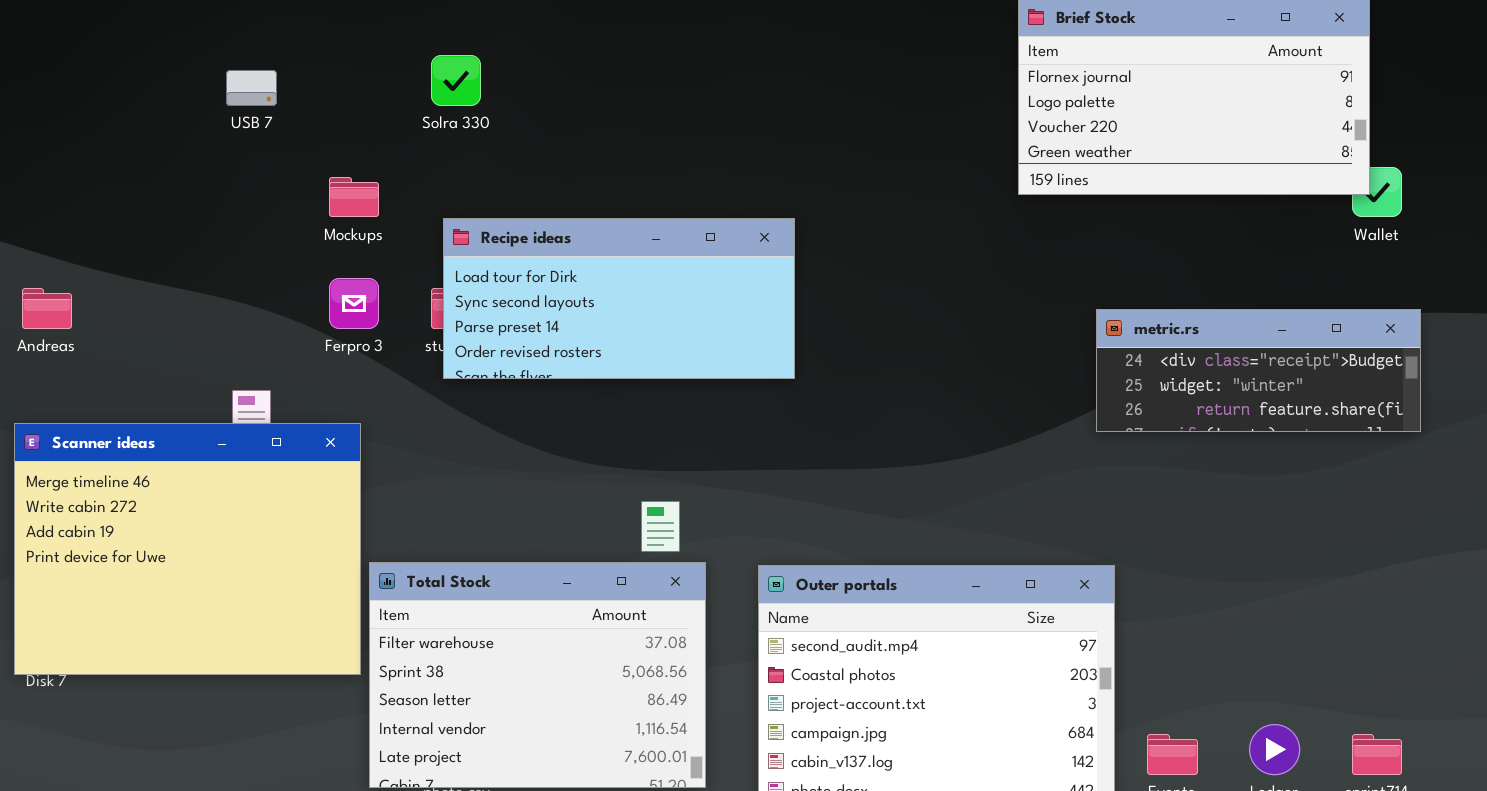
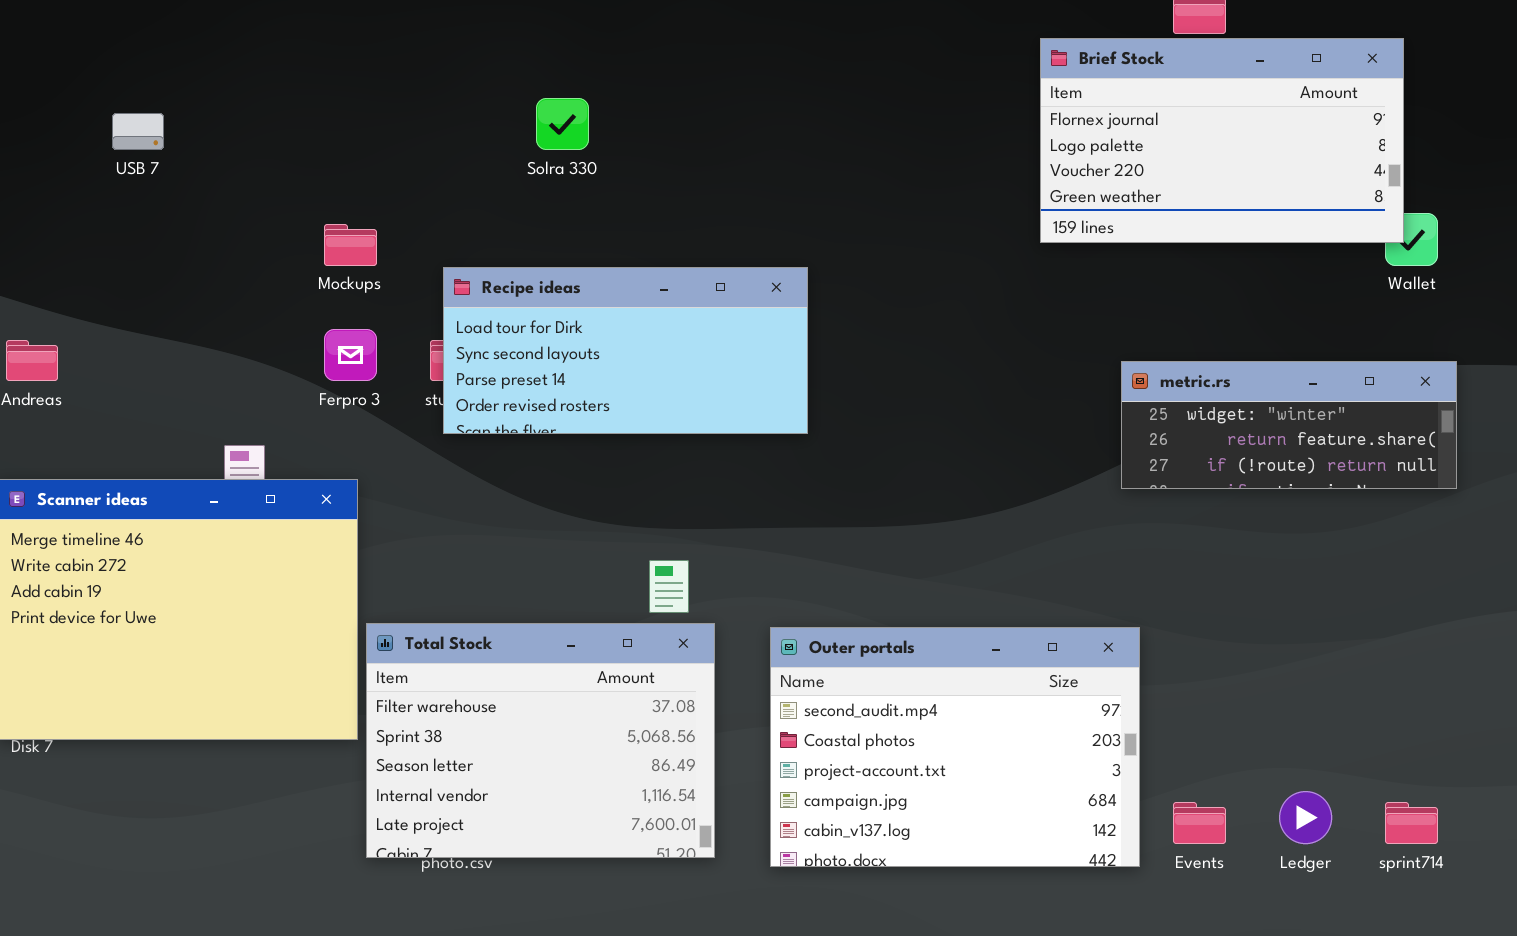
Solra 330: [431,55,481,106] -> [536,98,589,150], moved
USB 7: [226,70,277,106] -> [112,113,164,150], moved
metric.rs: [1096,309,1421,432] -> [1121,361,1457,489], scrolled down 1 row

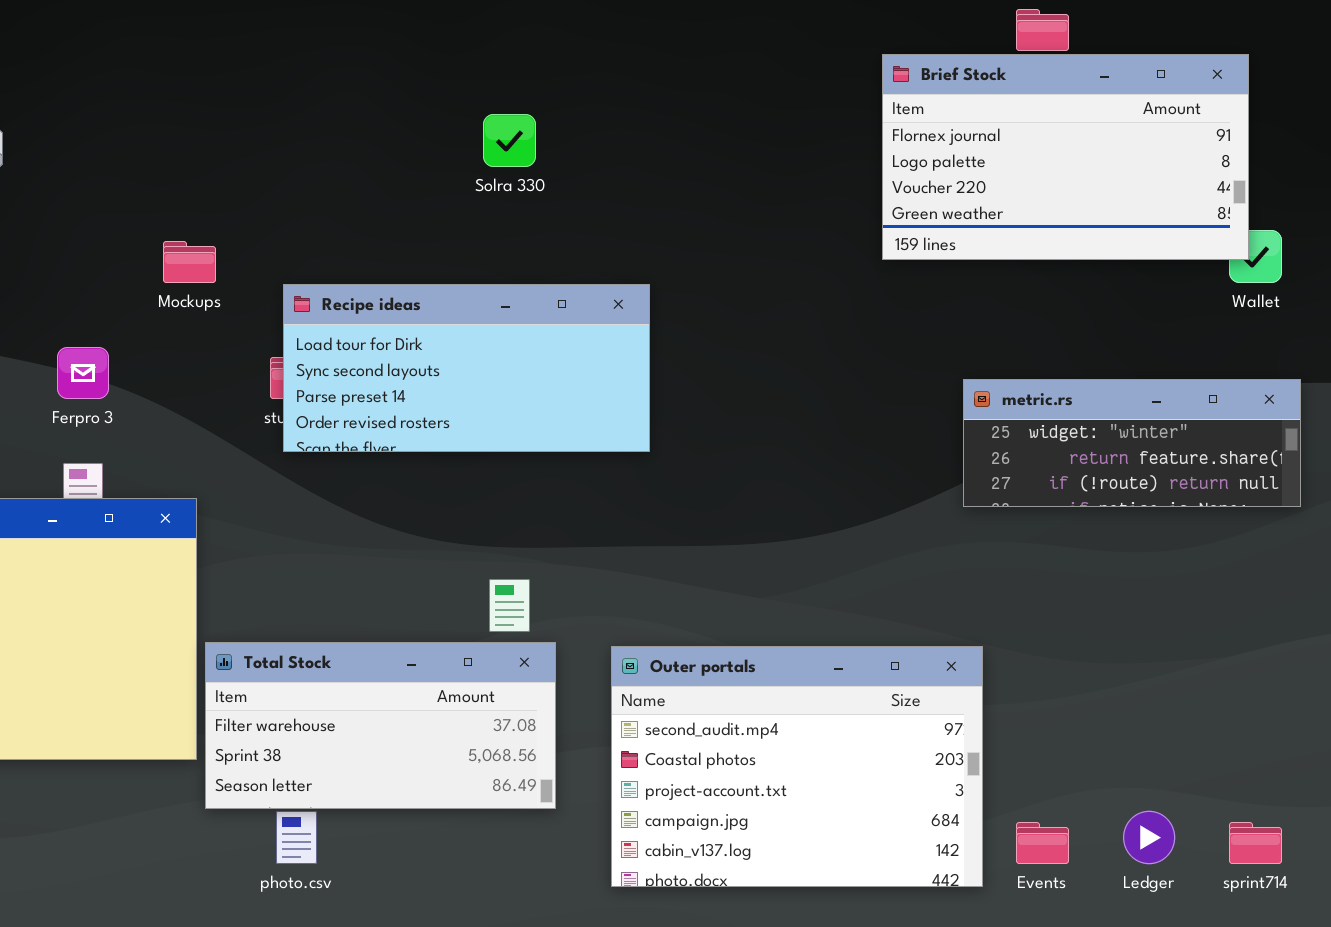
Solra 330: [536,98,589,150] -> [483,114,536,167], moved
Ferpro 3: [324,329,377,381] -> [57,347,109,399], moved
Total Stock: [366,623,715,858] -> [205,642,556,809], resized

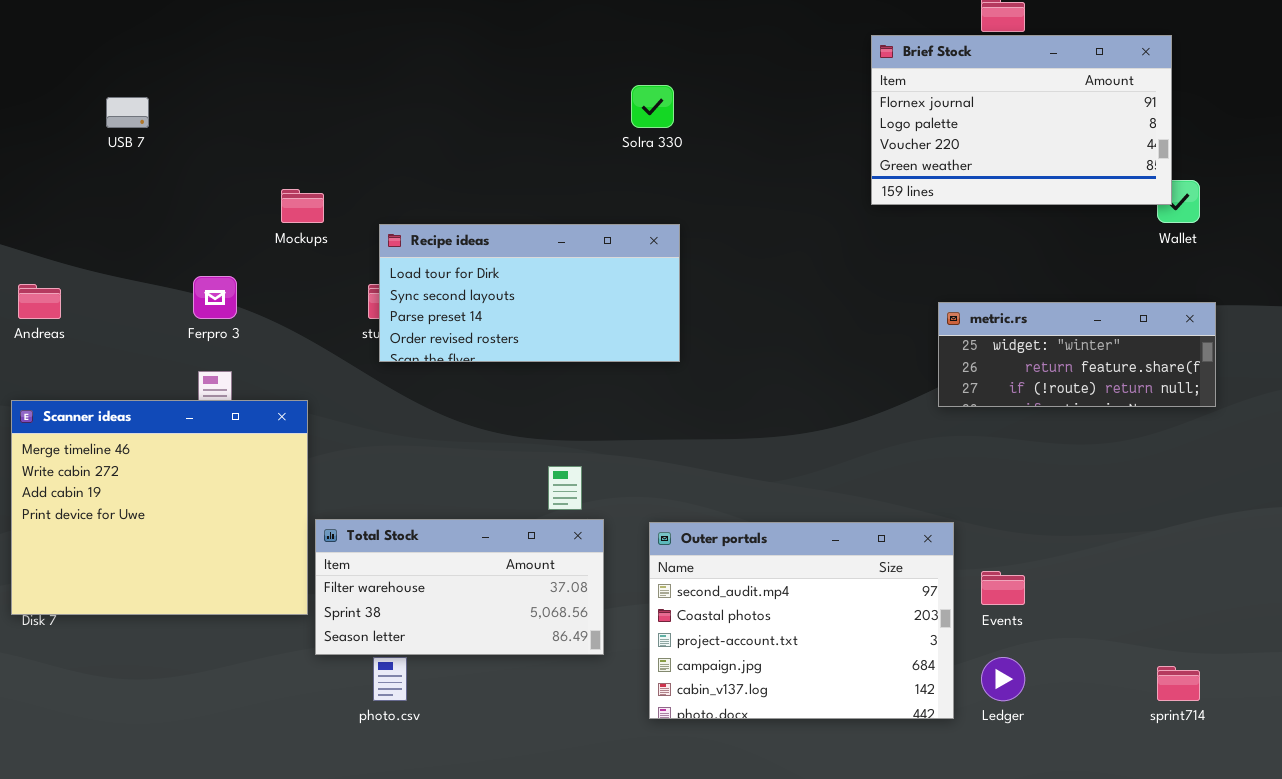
Solra 330: [483,114,536,167] -> [631,85,674,128], moved
Ledger: [1123,811,1175,864] -> [981,657,1025,701], moved
Events: [1016,822,1069,864] -> [981,571,1025,605], moved

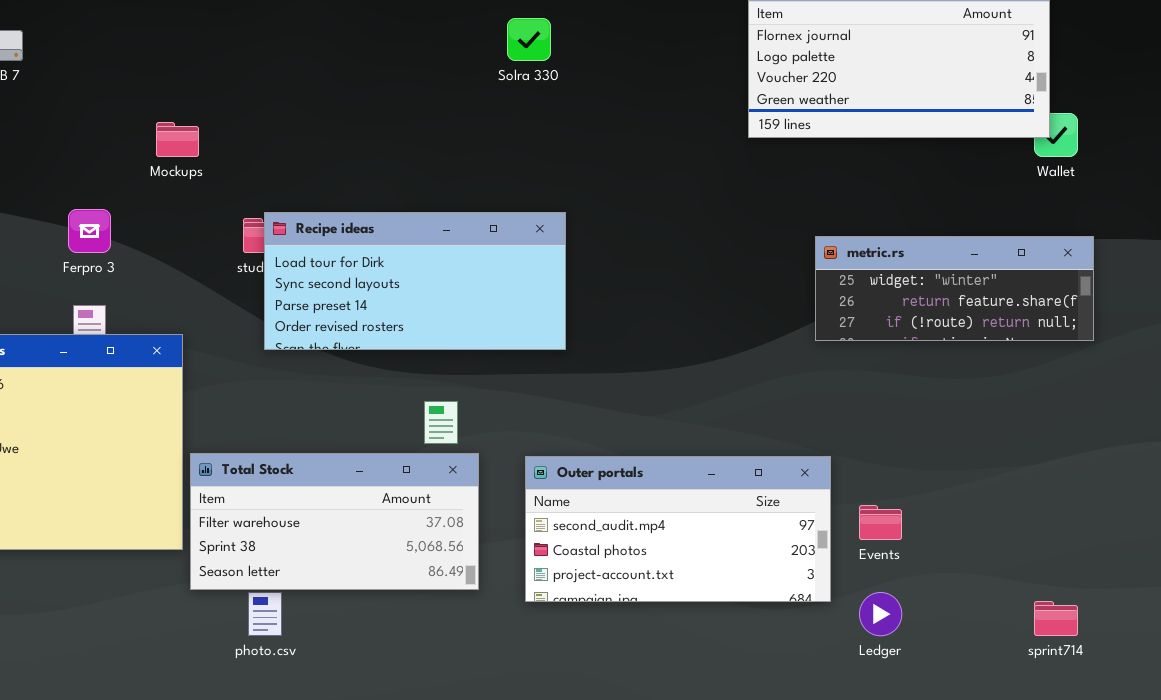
Recipe ideas: [379,224,680,362] -> [264,212,566,350], moved
Outer portals: [649,522,954,719] -> [525,456,831,602], resized

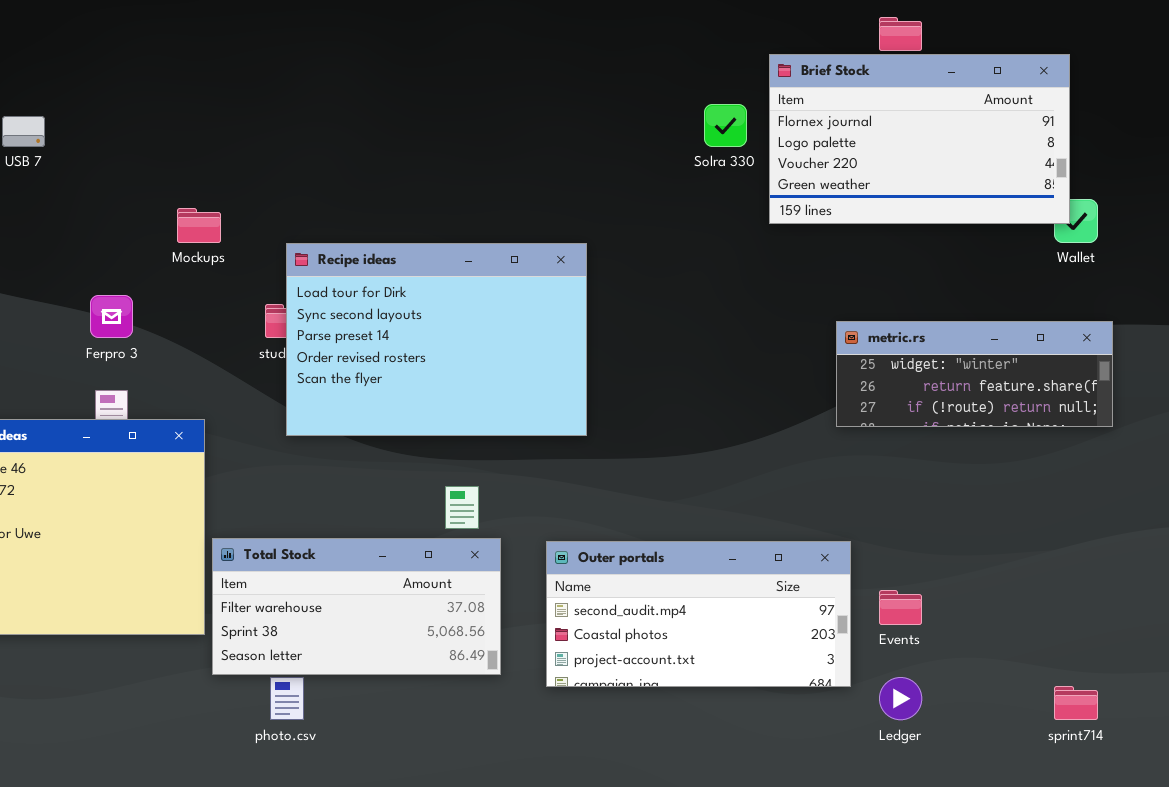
Solra 330: [507,18,551,61] -> [704,104,747,147], moved
Recipe ideas: [264,212,566,350] -> [286,243,587,436], resized

